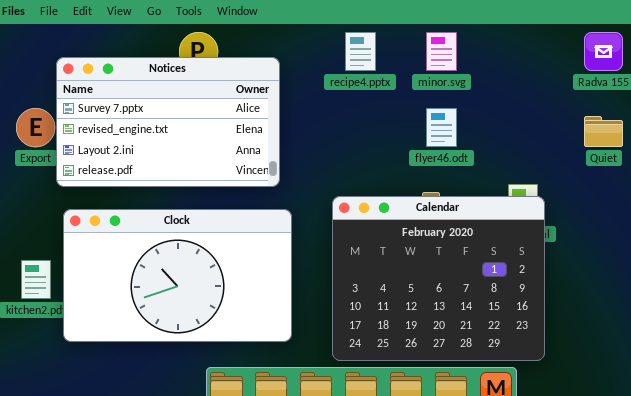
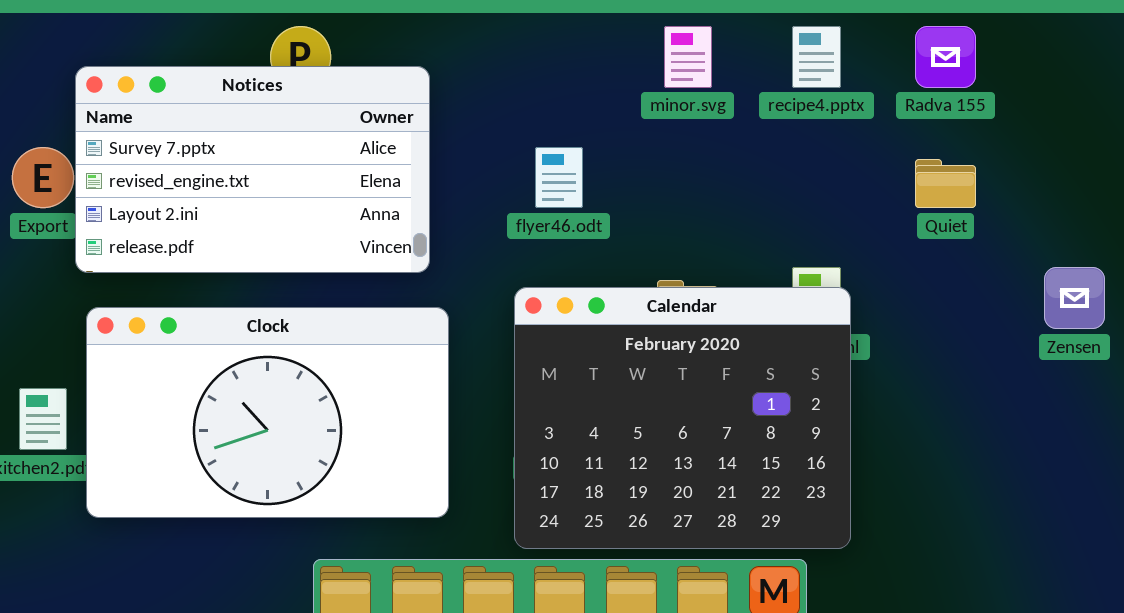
recipe4.pptx: [345,32,376,71] -> [792,26,841,88], moved
flyer46.odt: [426,108,457,147] -> [535,147,583,208], moved

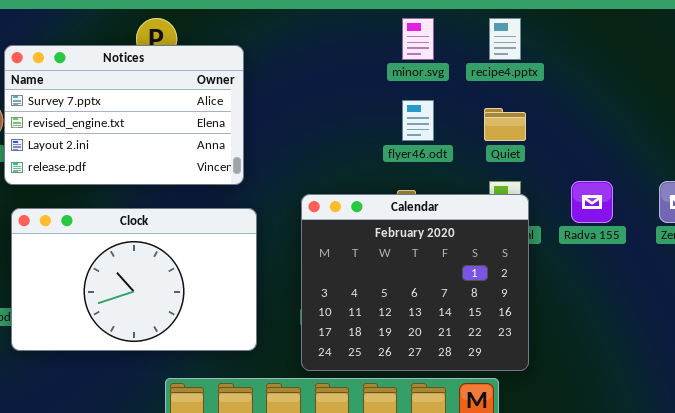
Radva 155: [915,26,976,88] -> [571,181,613,223], moved
flyer46.odt: [535,147,583,208] -> [402,100,434,141], moved
Quiet: [915,159,976,208] -> [484,108,526,141], moved

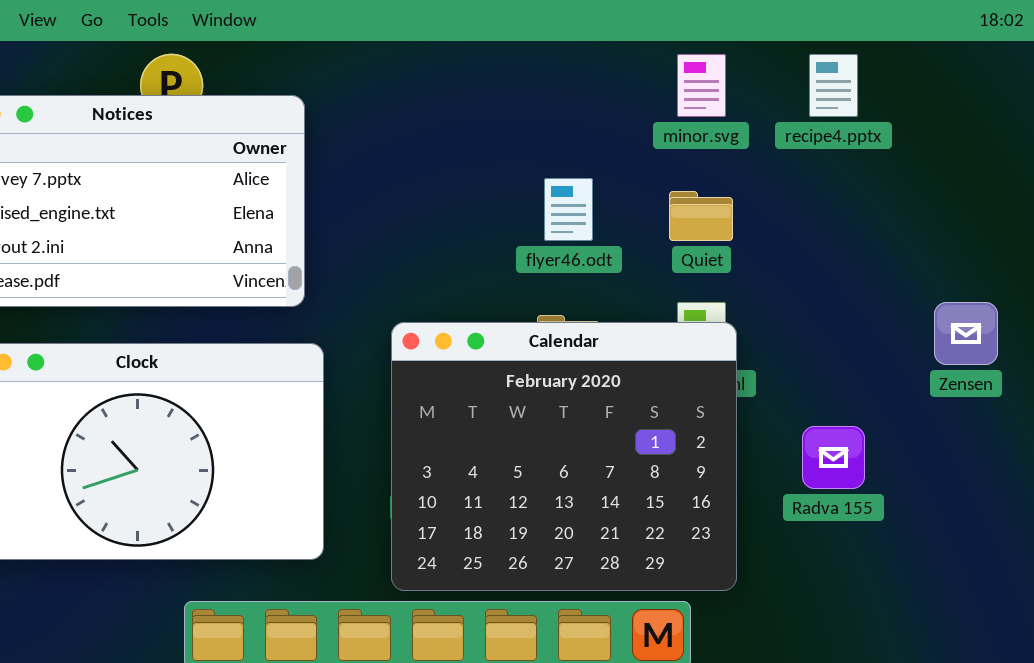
minor.svg: [402,18,434,60] -> [677,54,726,117], moved
recipe4.pptx: [489,18,521,60] -> [809,54,858,117], moved
Radva 155: [571,181,613,223] -> [802,426,865,489], moved

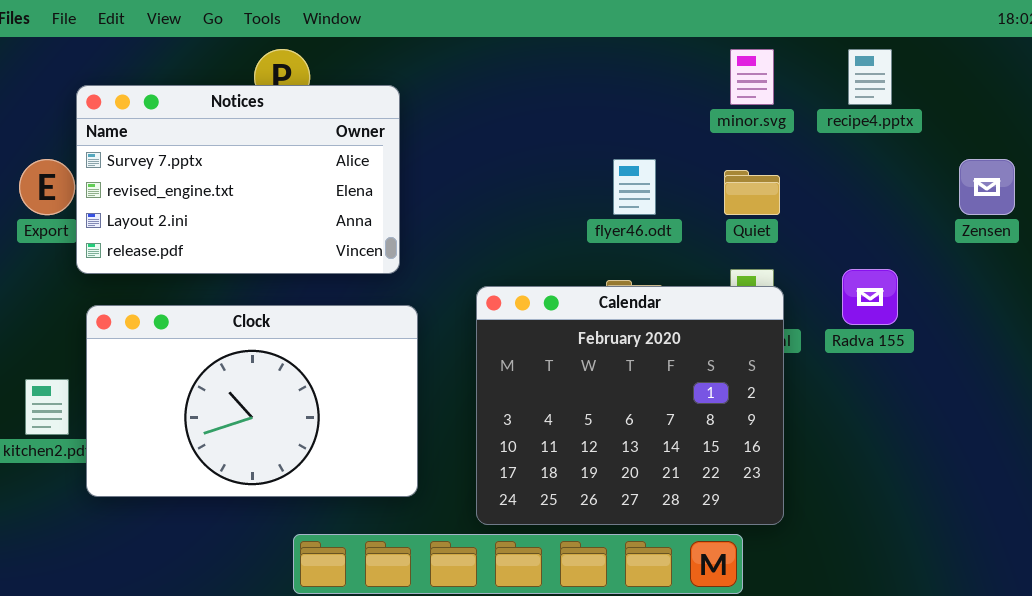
Zensen: [934,302,998,365] -> [959,159,1015,215], moved
Radva 155: [802,426,865,489] -> [842,269,898,325], moved

